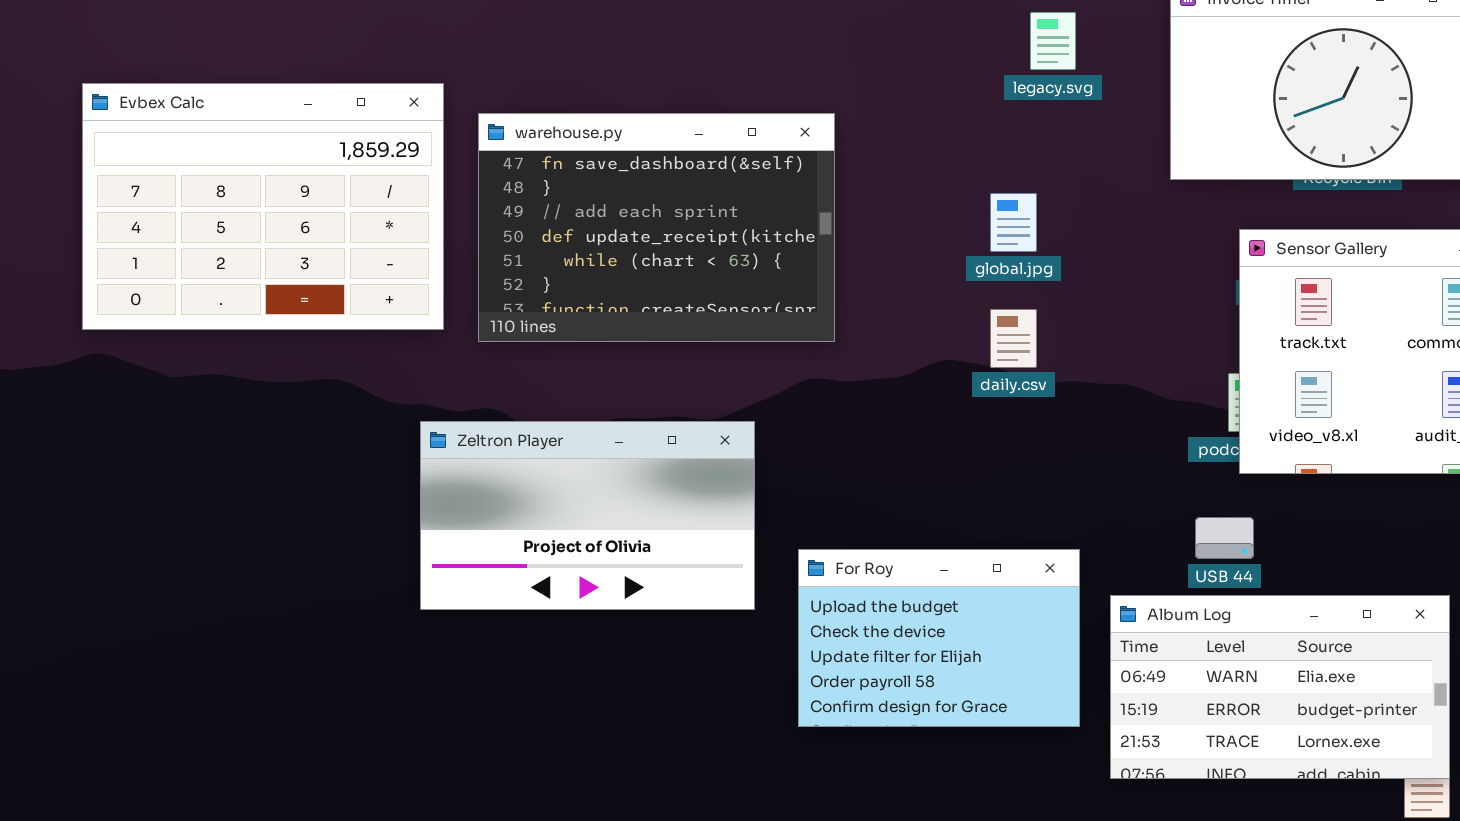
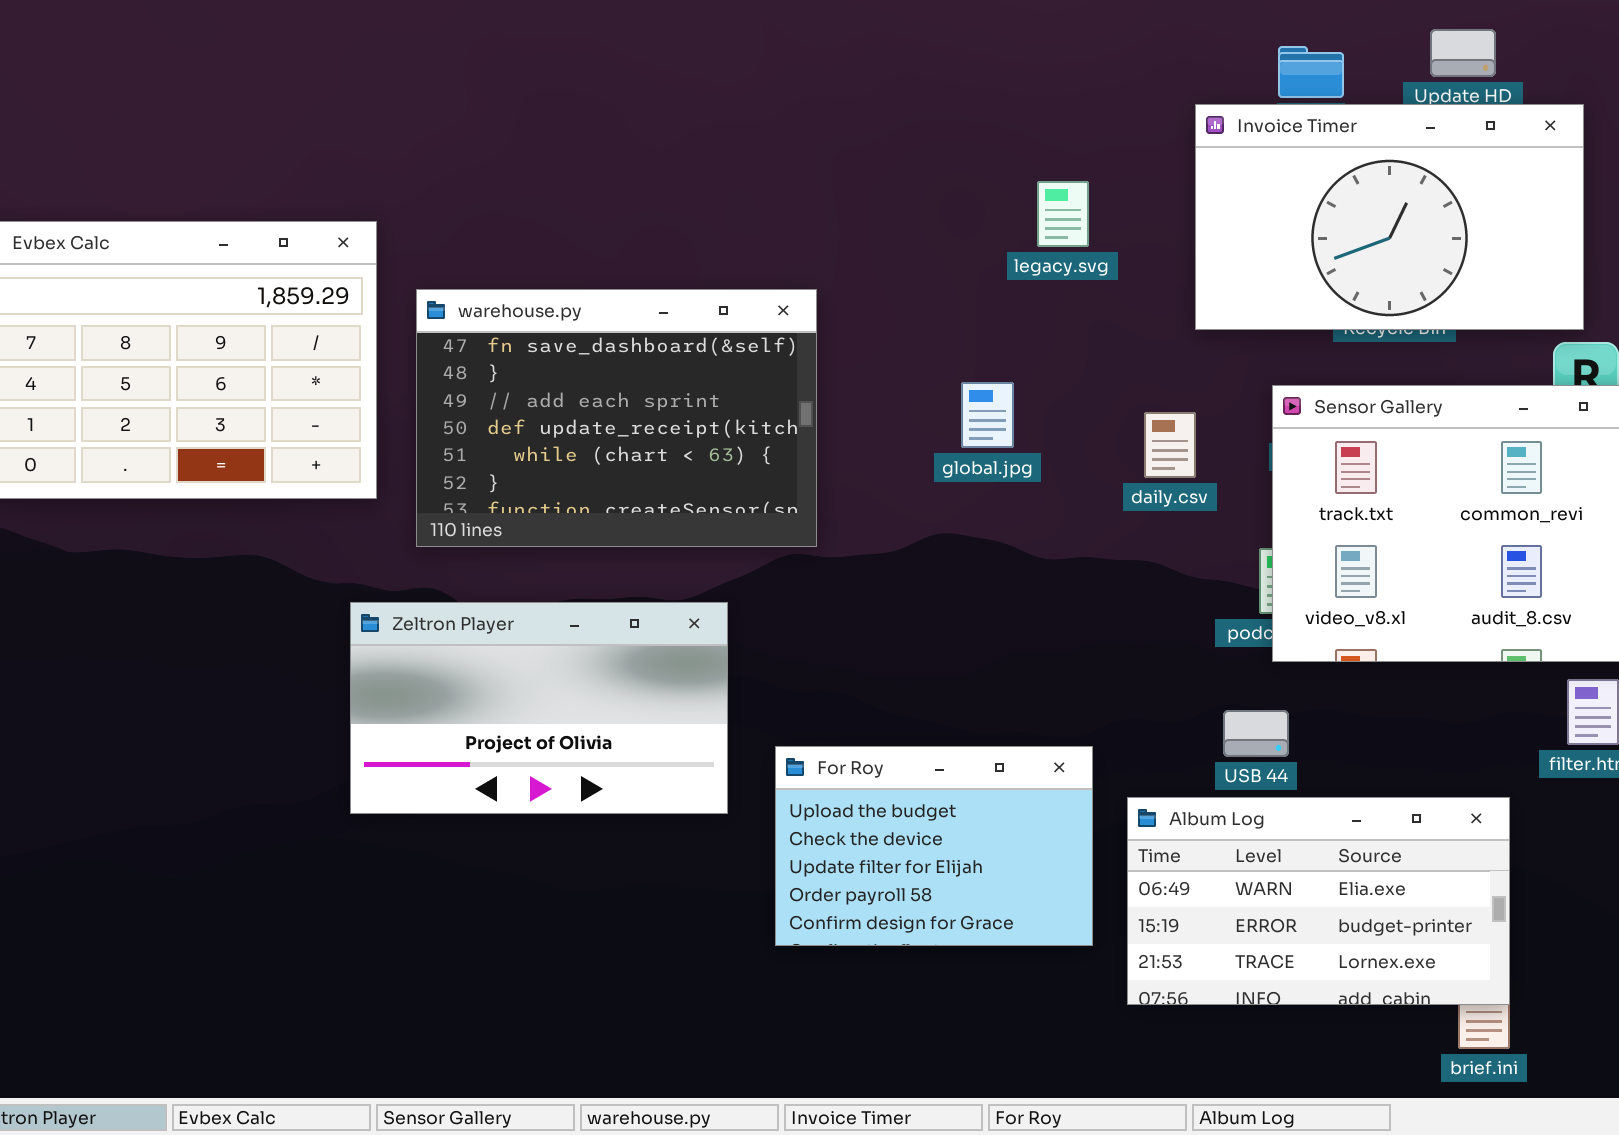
legacy.svg: [1030,12,1076,70] -> [1037,181,1089,247], moved
warehouse.py: [478,113,835,342] -> [416,289,817,547], moved
global.jpg: [990,193,1037,252] -> [961,382,1014,448], moved
daily.csv: [990,309,1037,368] -> [1144,412,1196,478], moved

